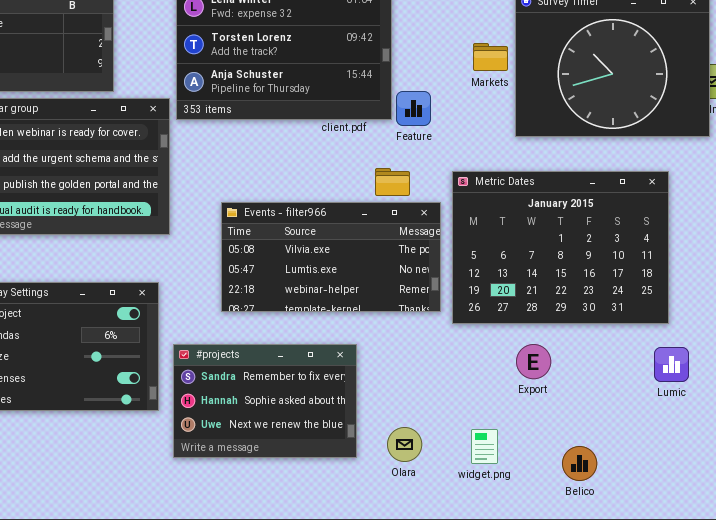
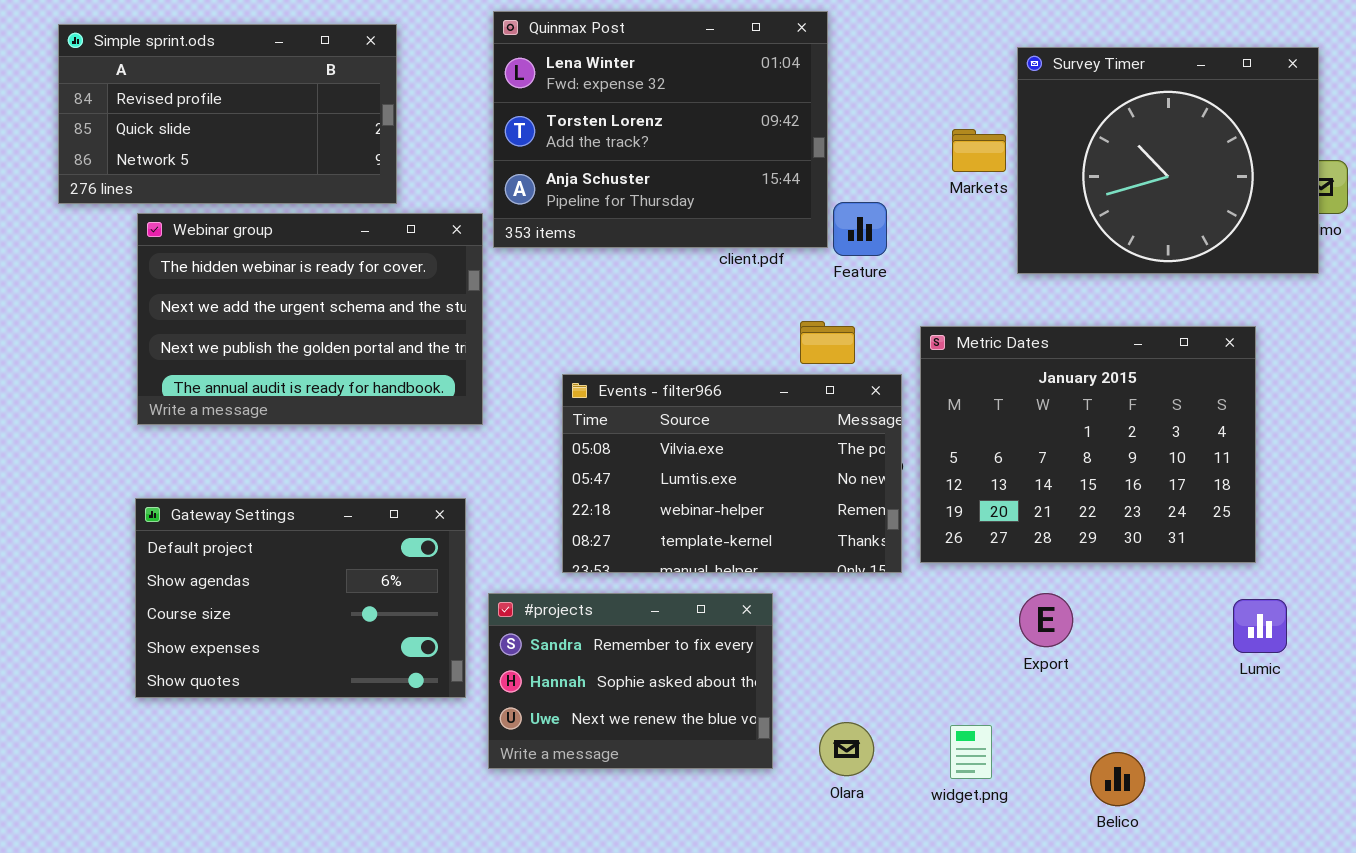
Events - filter966: [221,202,441,312] -> [562,374,902,573], resized

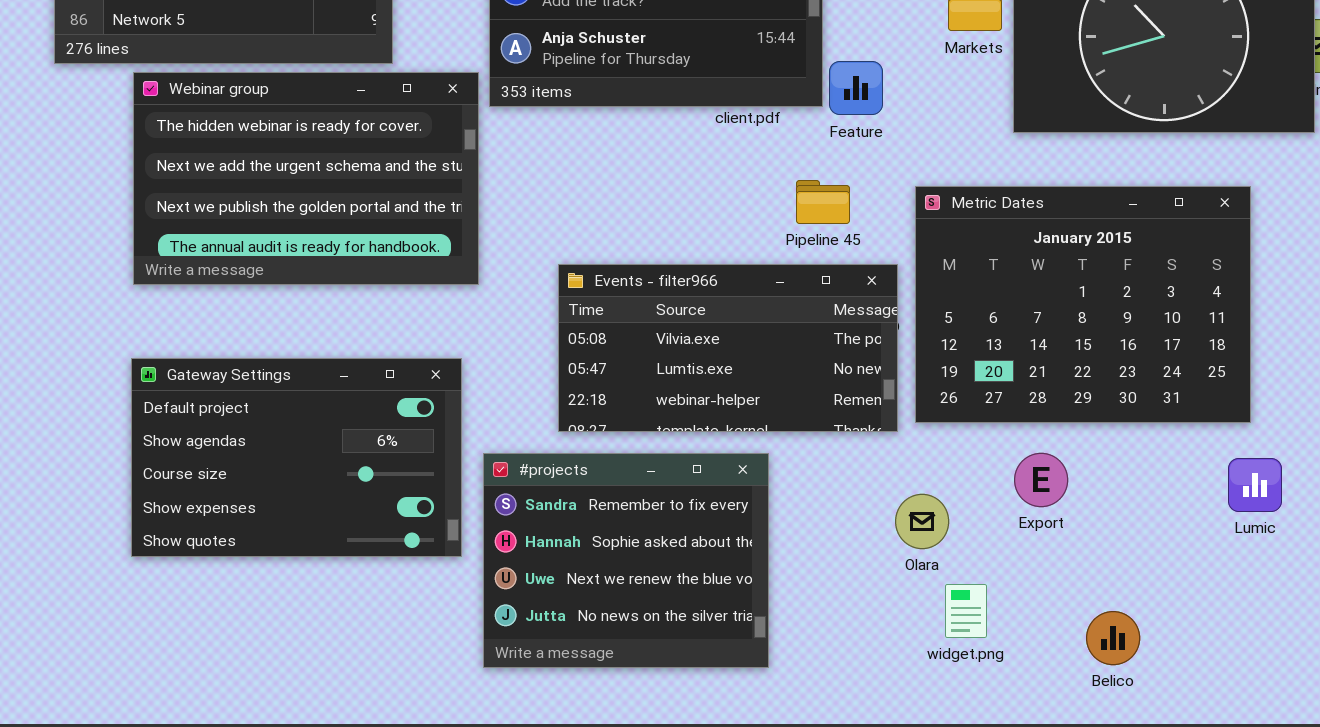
Events - filter966: [562,374,902,573] -> [558,264,898,432], resized
#projects: [488,593,773,769] -> [483,453,769,668], resized
Olara: [819,722,874,776] -> [895,494,949,549], moved

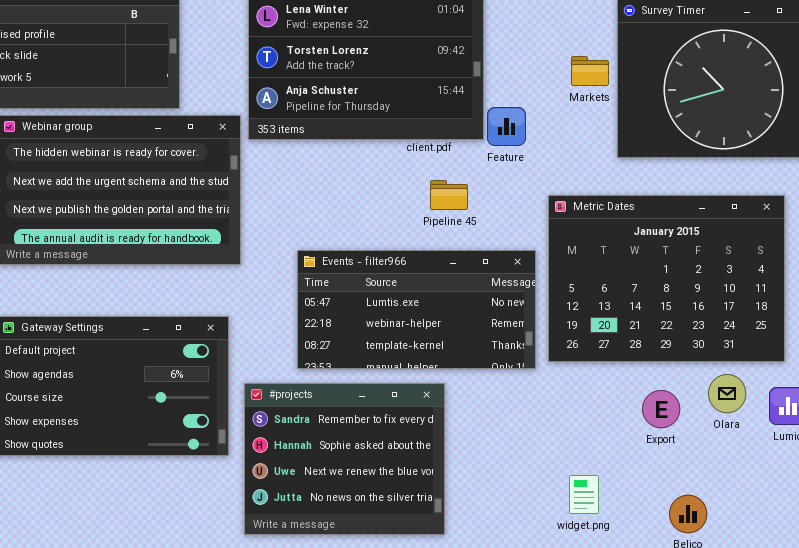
Pipeline 45: [796,180,850,224] -> [430,180,468,210], moved
Events - filter966: [558,264,898,432] -> [297,250,536,369], scrolled down 1 row
Export: [1014,453,1068,507] -> [642,390,680,428], moved
Olara: [895,494,949,549] -> [708,374,746,413], moved

